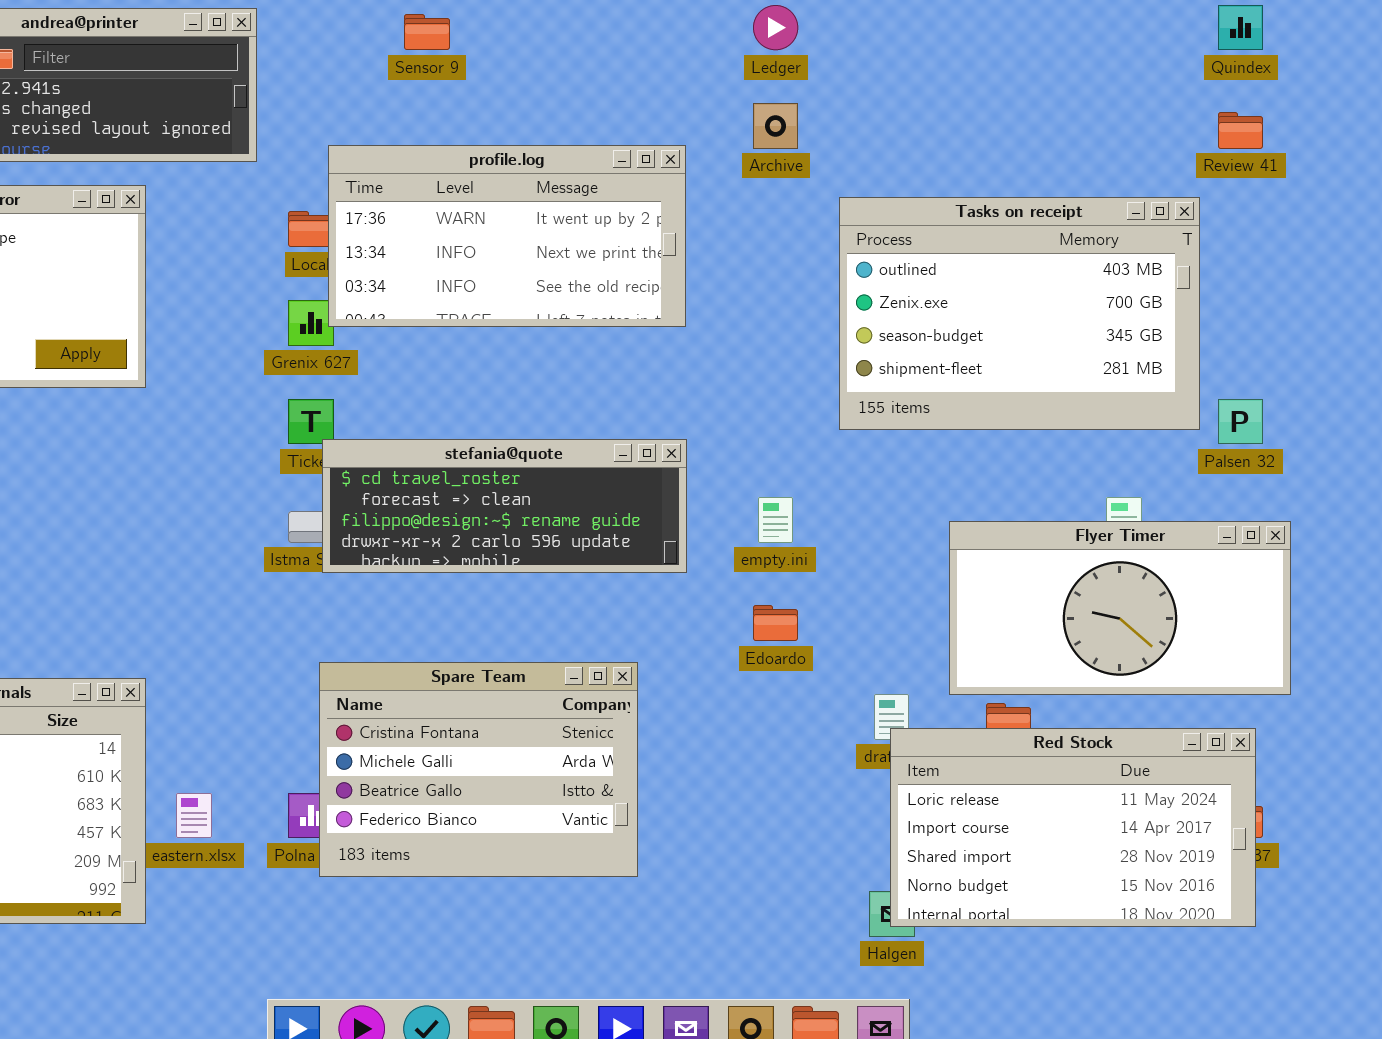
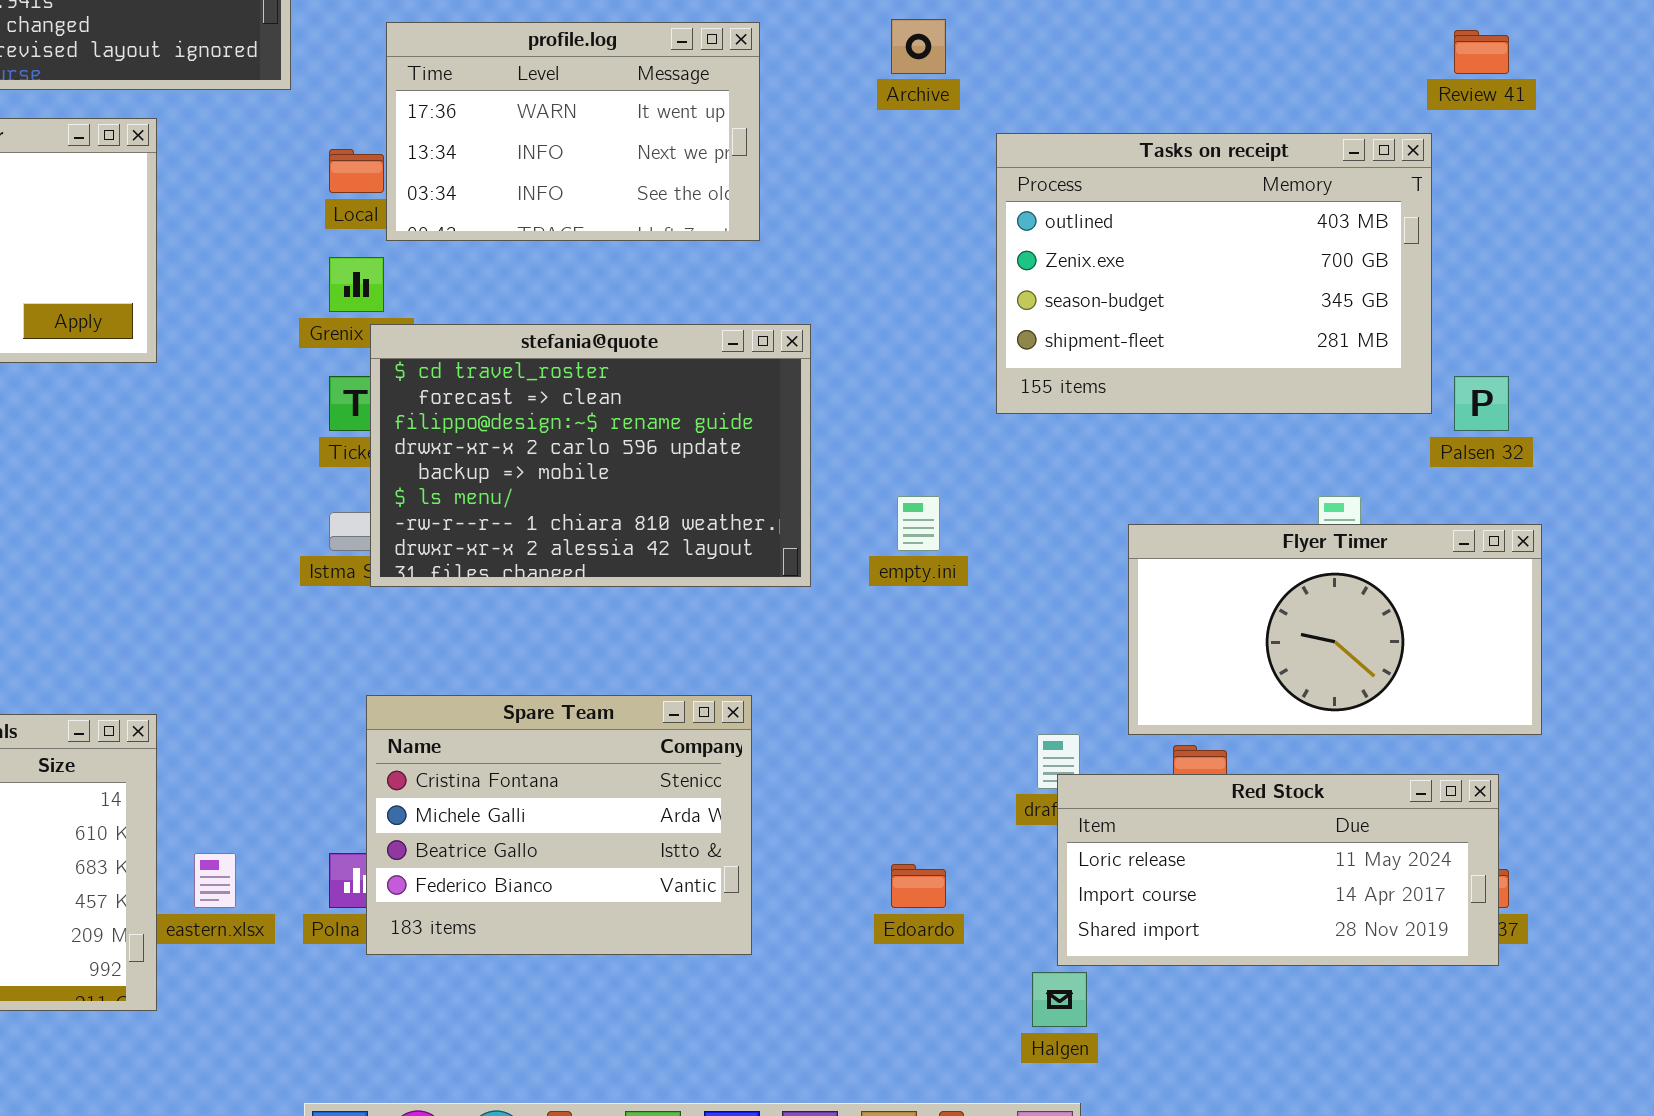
profile.log: [328,145,686,327] -> [386,22,760,241], moved, resized
stefania@quote: [322,439,687,573] -> [370,324,811,587], resized
Edoardo: [753,605,798,641] -> [891,864,946,908], moved
Red Stock: [890,728,1256,927] -> [1057,774,1499,966], resized

